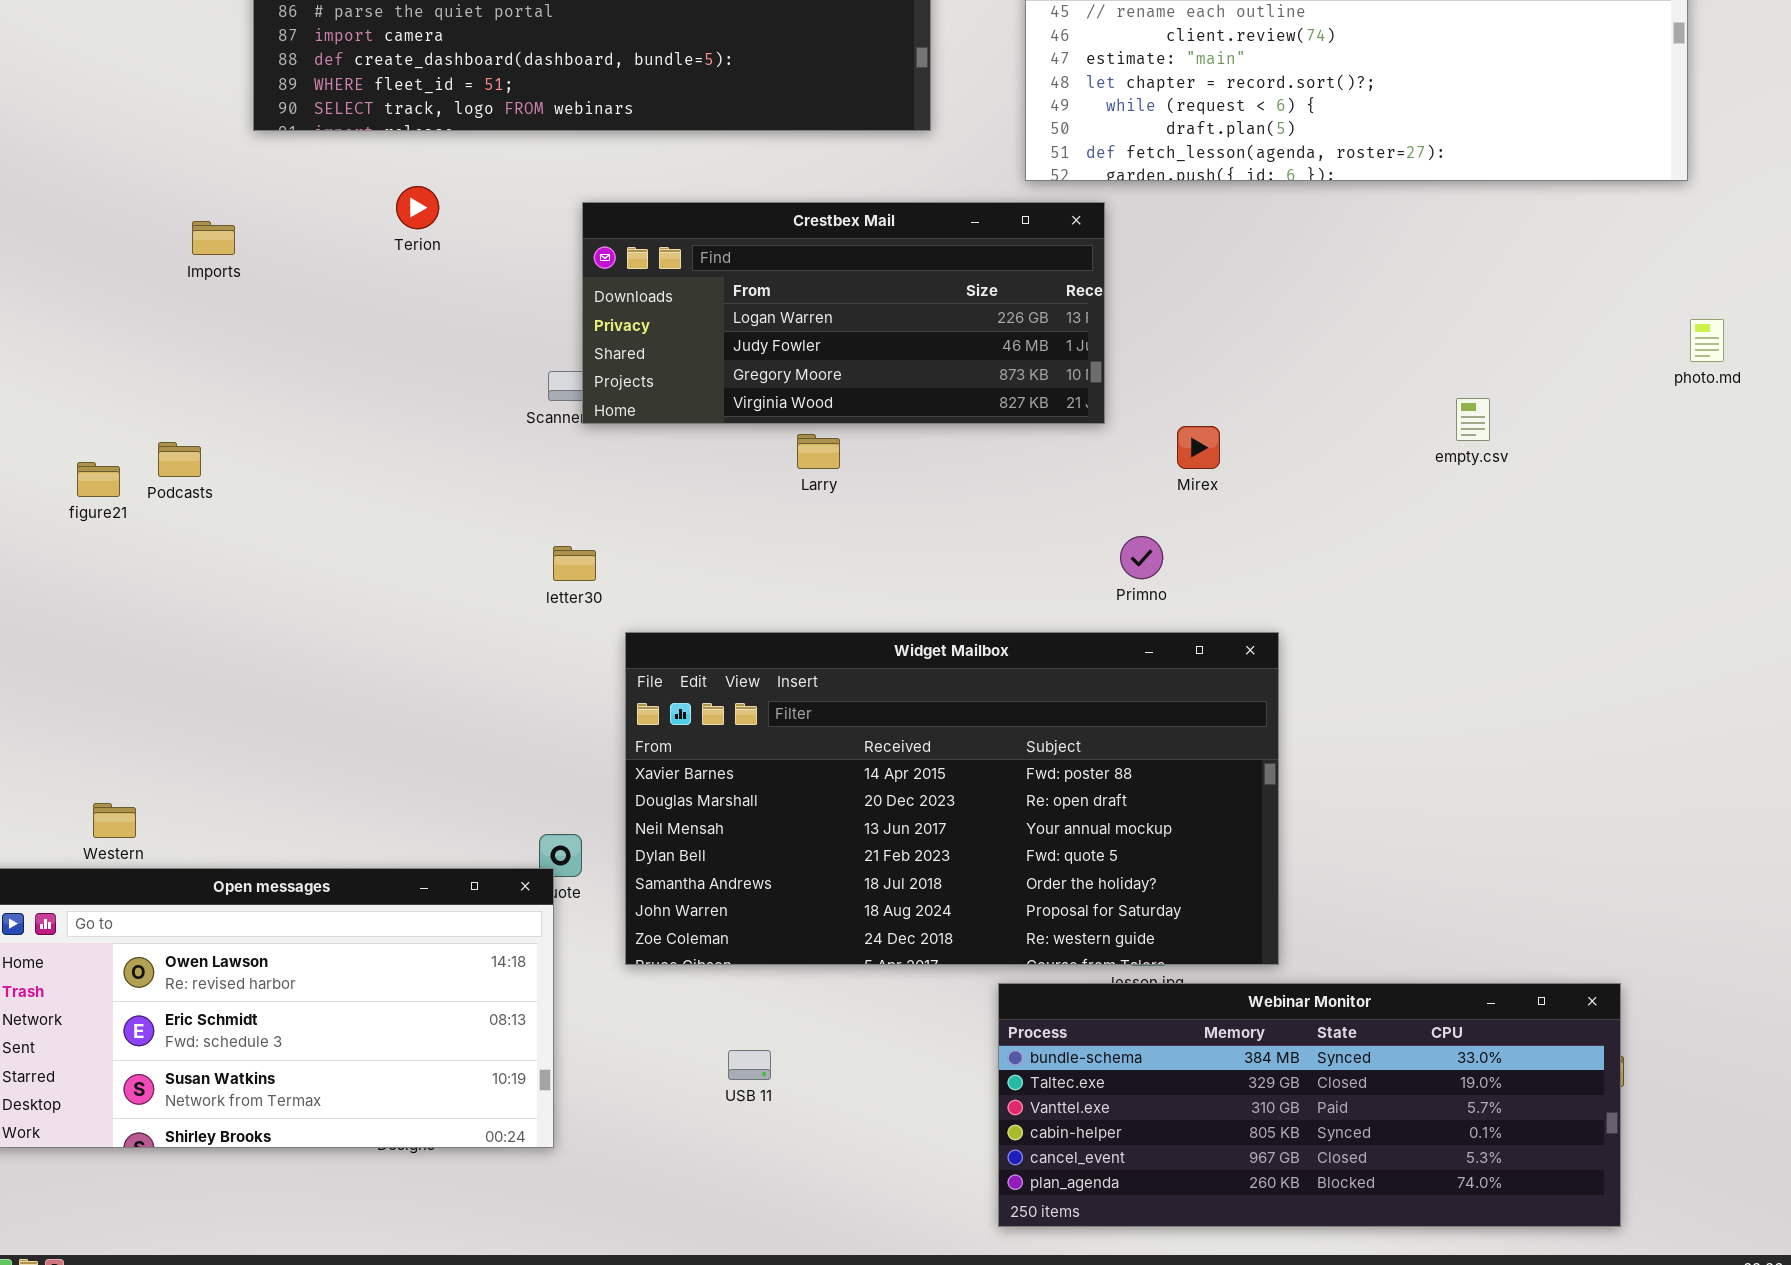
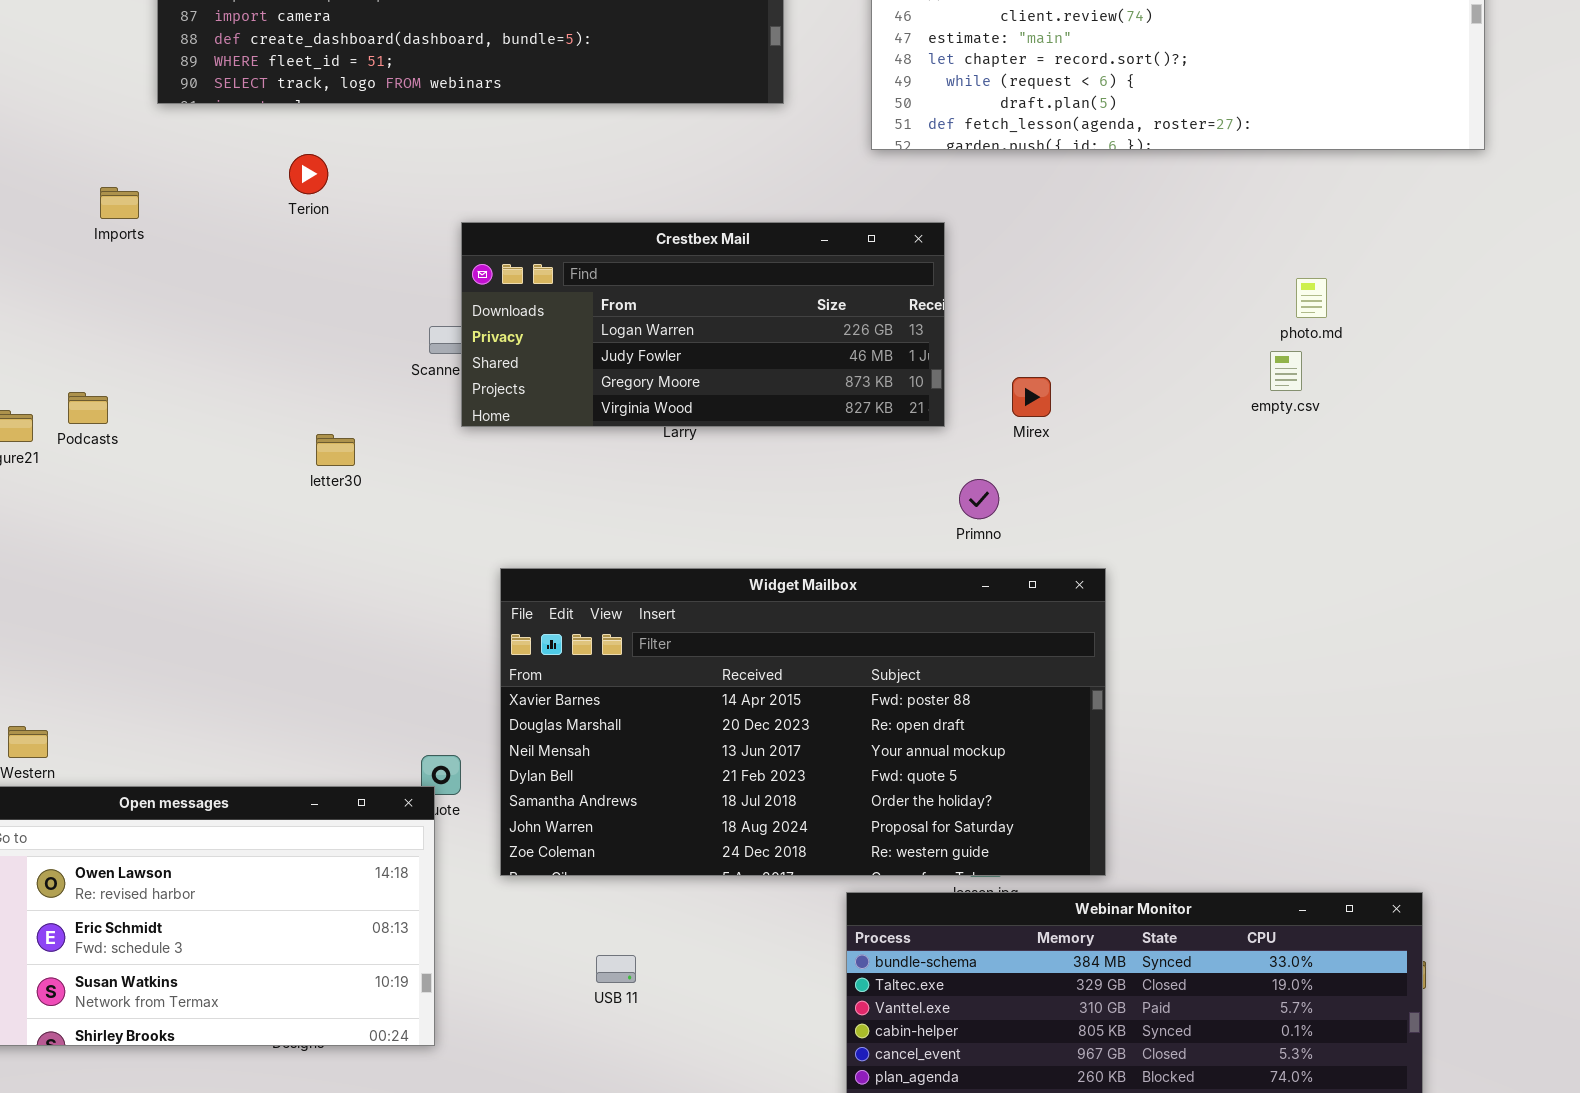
Crestbex Mail: [582,202,1105,424] -> [461,222,945,427], moved
photo.md: [1690,319,1724,362] -> [1296,278,1327,318], moved
letter30: [553,546,596,581] -> [316,434,355,466], moved

